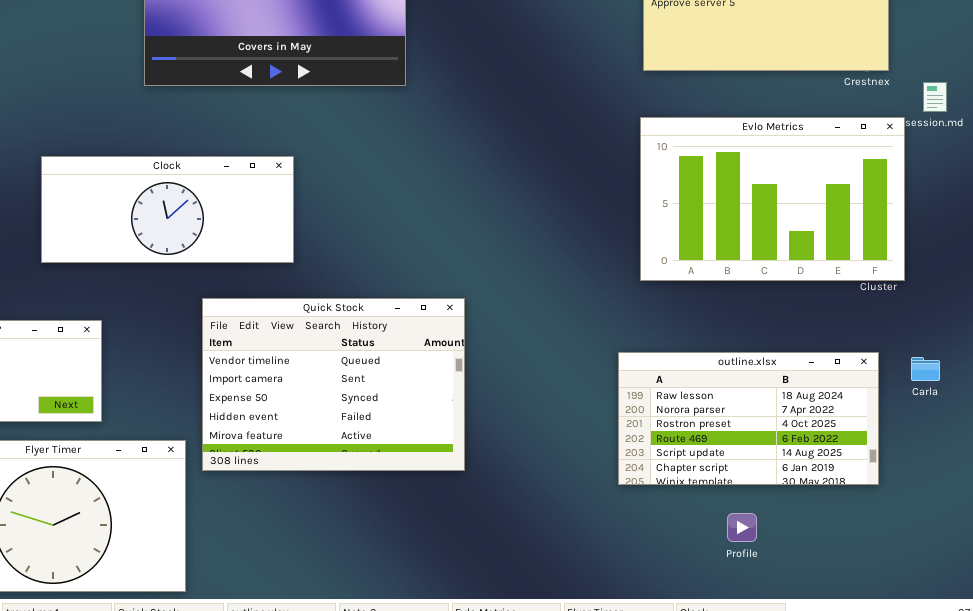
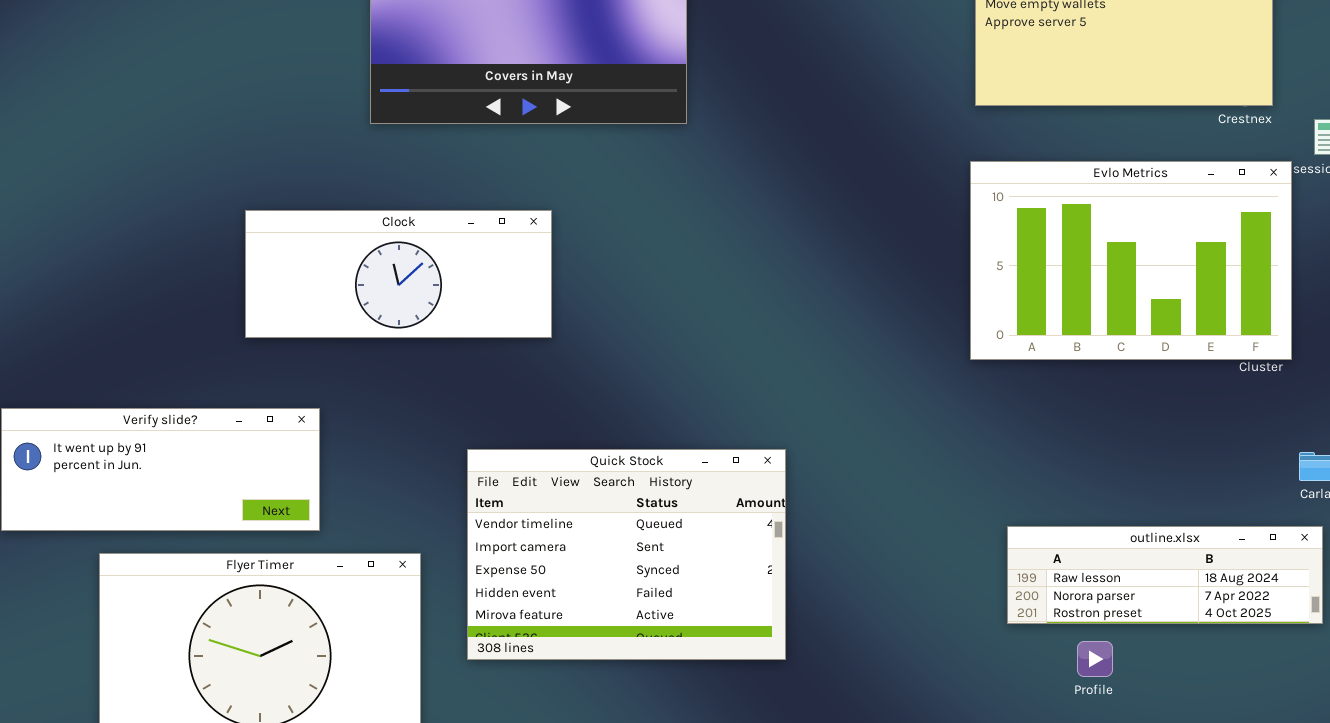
Quick Stock: [202,298,465,471] -> [467,449,786,660], moved
outline.xlsx: [618,352,879,485] -> [1007,526,1323,624], moved, resized

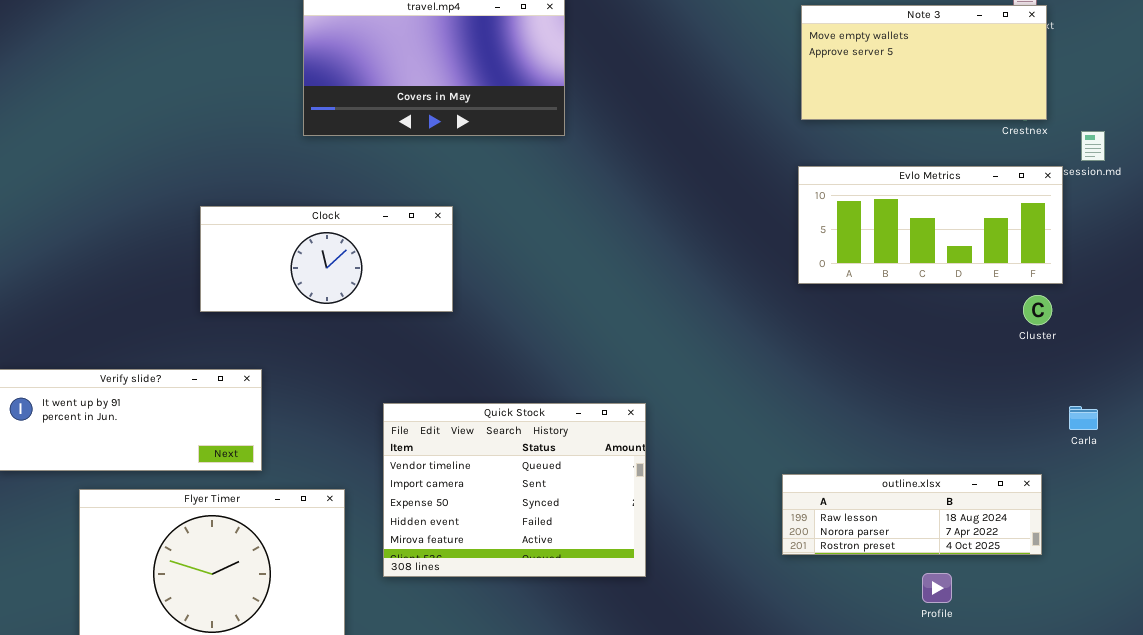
Evlo Metrics: [970,161,1292,360] -> [798,166,1063,284], resized
outline.xlsx: [1007,526,1323,624] -> [782,474,1042,555], moved
Profile: [1077,641,1113,677] -> [922,573,952,603], moved

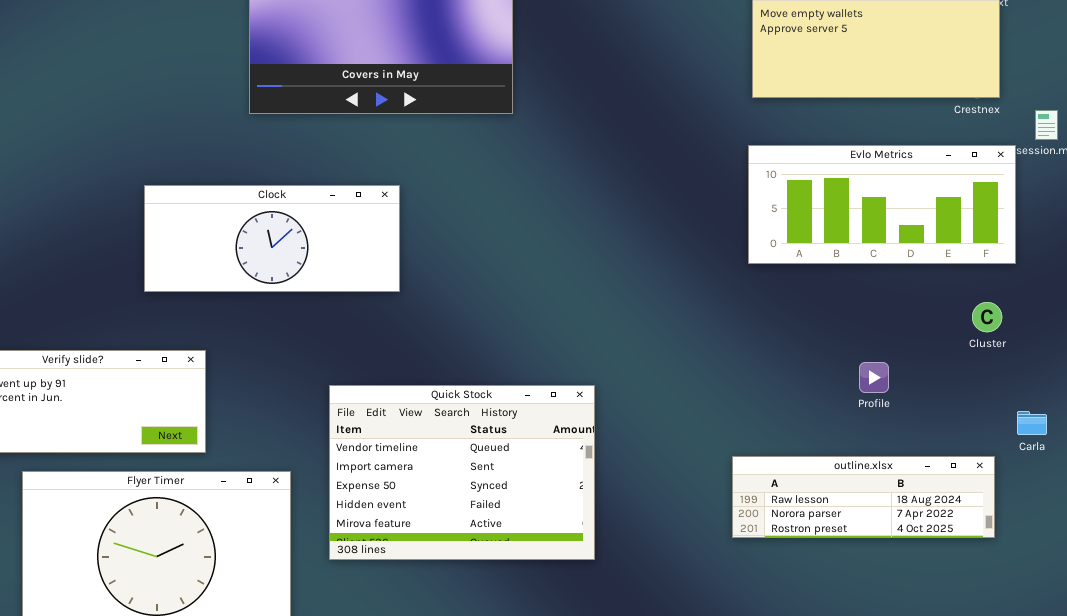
Cluster: [1023,295,1052,325] -> [972,302,1002,332], moved
Carla: [1069,406,1098,430] -> [1017,411,1047,435], moved
Profile: [922,573,952,603] -> [859,362,889,393], moved

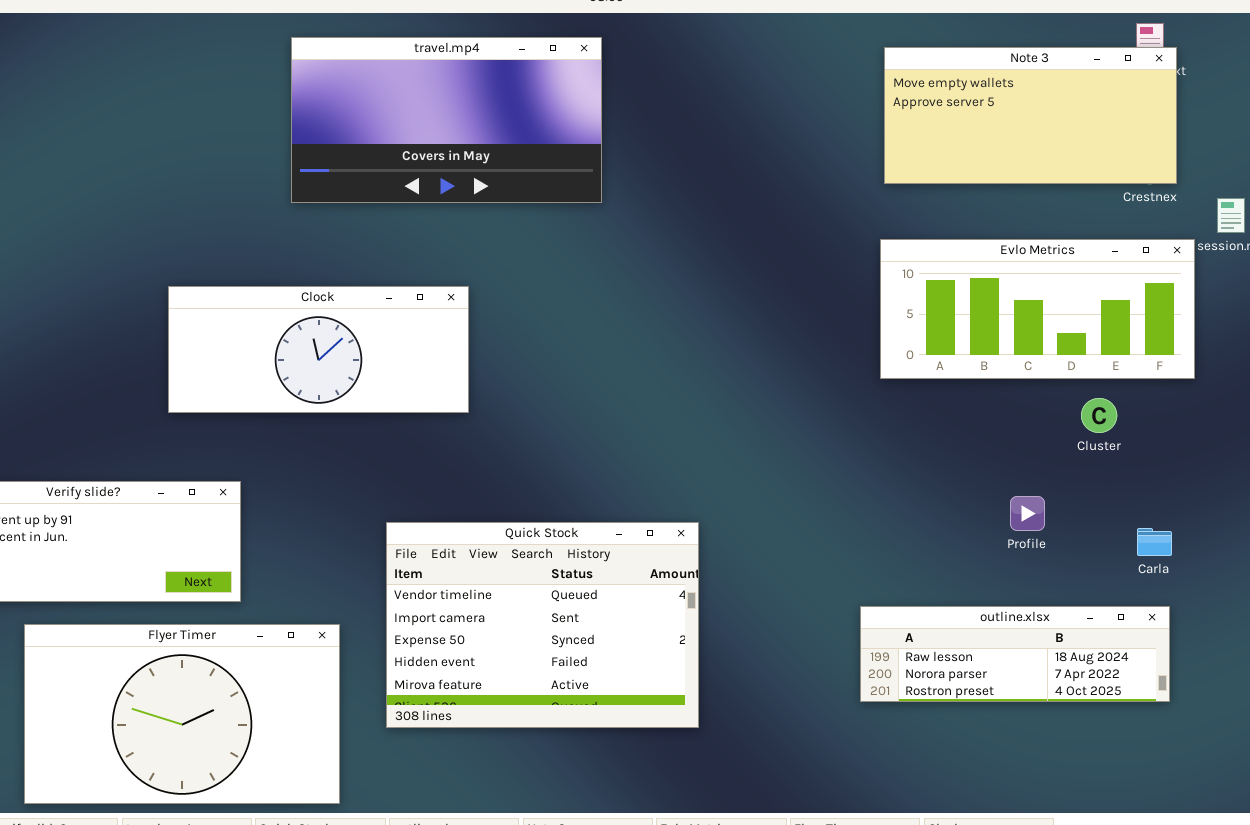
Cluster: [972,302,1002,332] -> [1081,398,1117,433], moved
Carla: [1017,411,1047,435] -> [1137,528,1172,556], moved

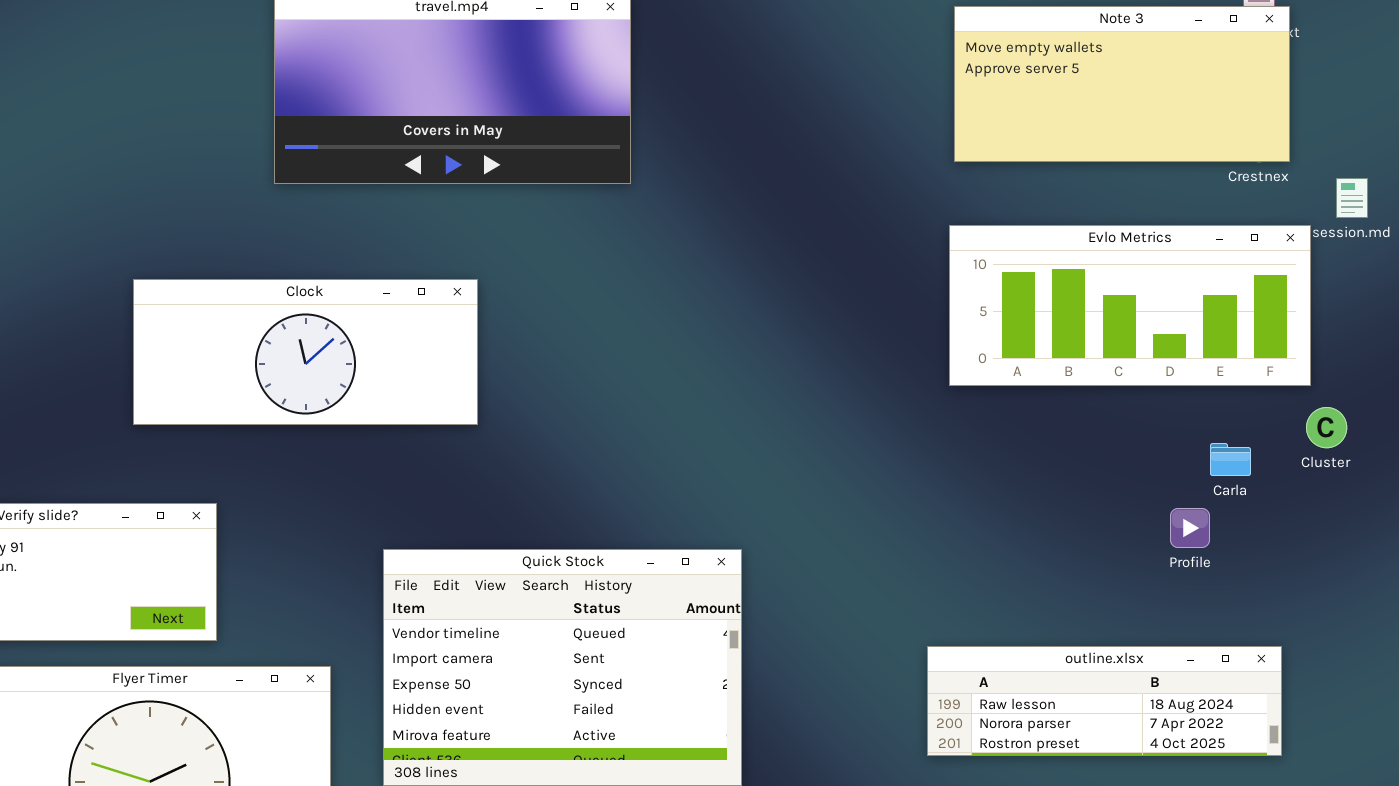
Cluster: [1081,398,1117,433] -> [1306,407,1347,448], moved
Profile: [1010,496,1045,531] -> [1170,508,1210,548], moved
Carla: [1137,528,1172,556] -> [1210,443,1251,476], moved

